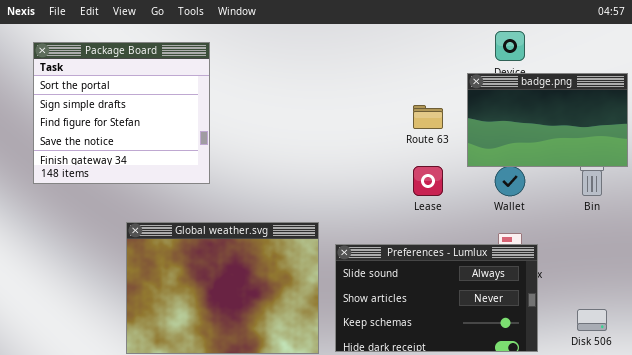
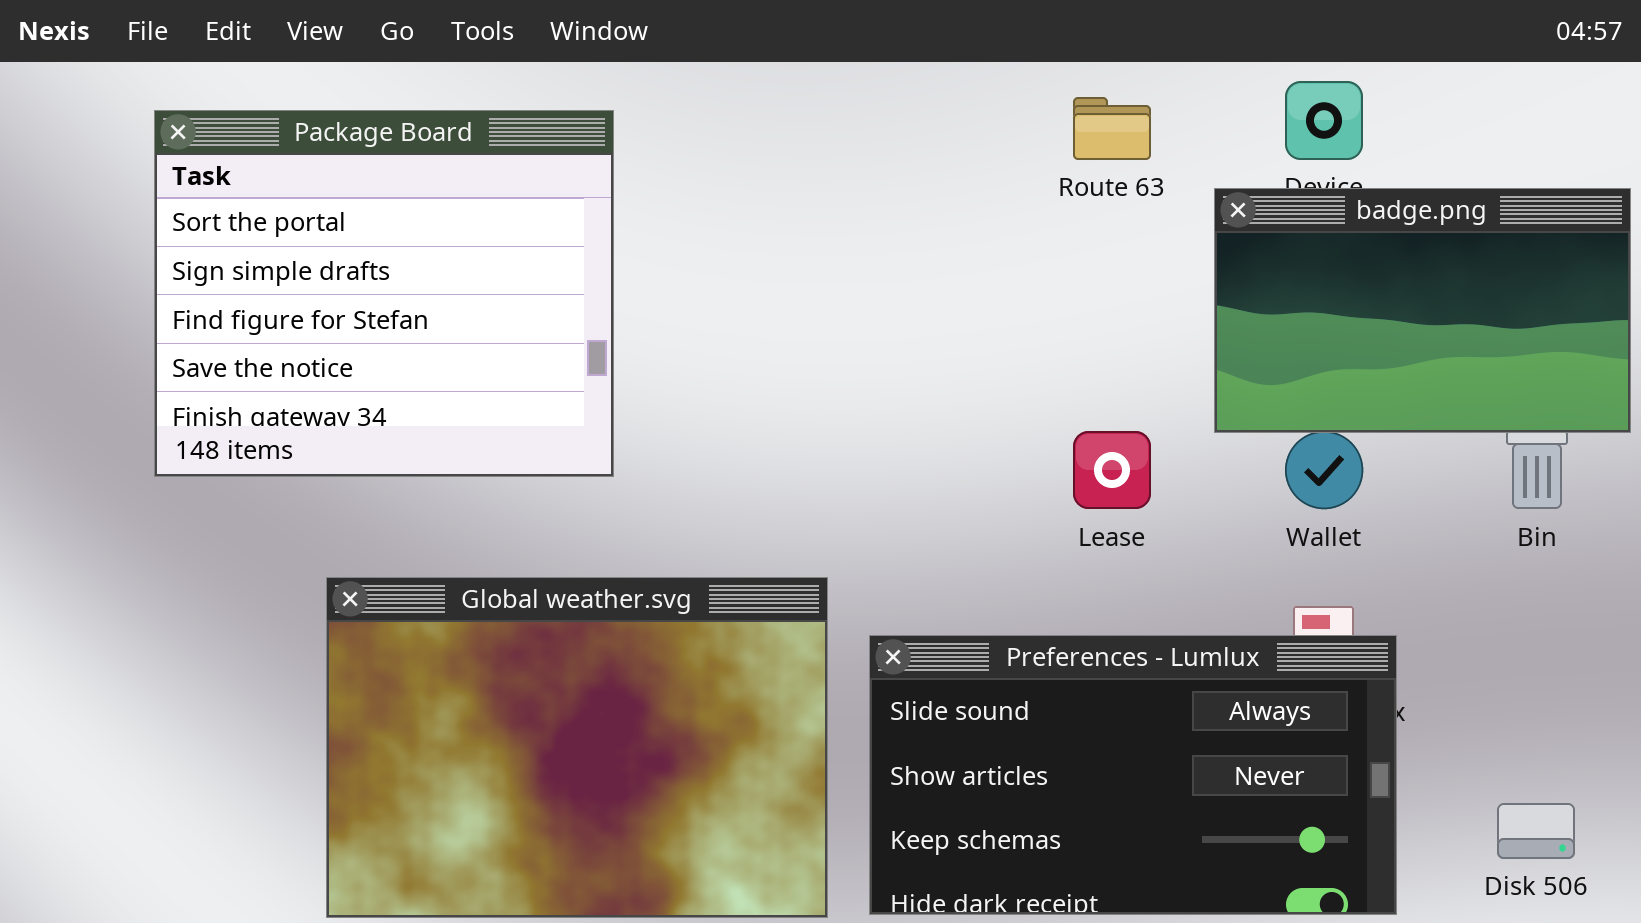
Package Board: [33,42,210,184] -> [154,110,614,477], moved
Route 63: [413,105,443,129] -> [1073,97,1151,160], moved

